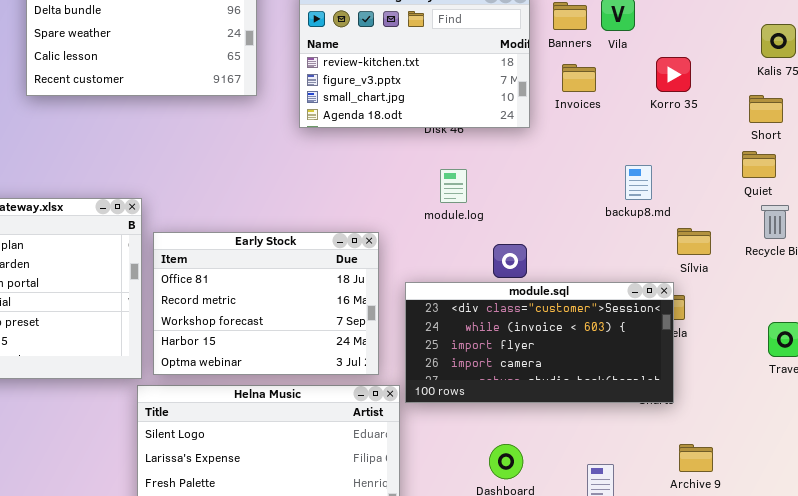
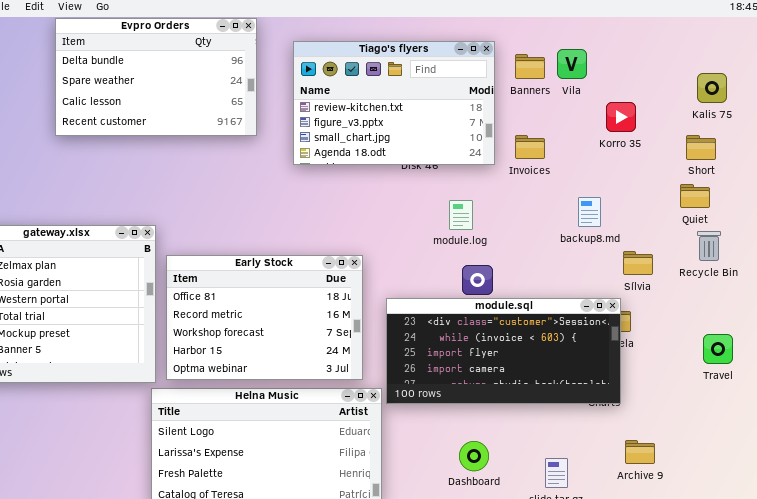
Invoices: [562,64,596,92] -> [515,135,545,159], moved
module.log: [440,169,467,203] -> [449,200,473,230], moved

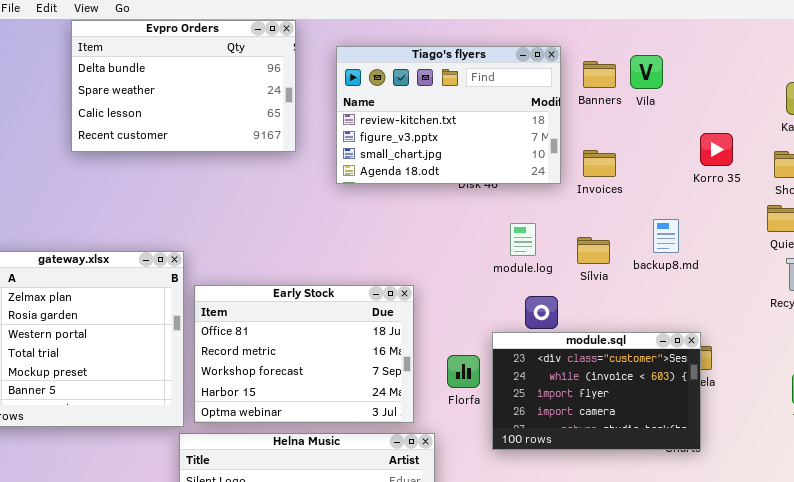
Korro 35: [606,102,636,132] -> [700,133,733,166], moved
Sílvia: [623,251,653,275] -> [577,237,610,264], moved
module.sql: [386,298,621,404] -> [492,332,701,450], resized

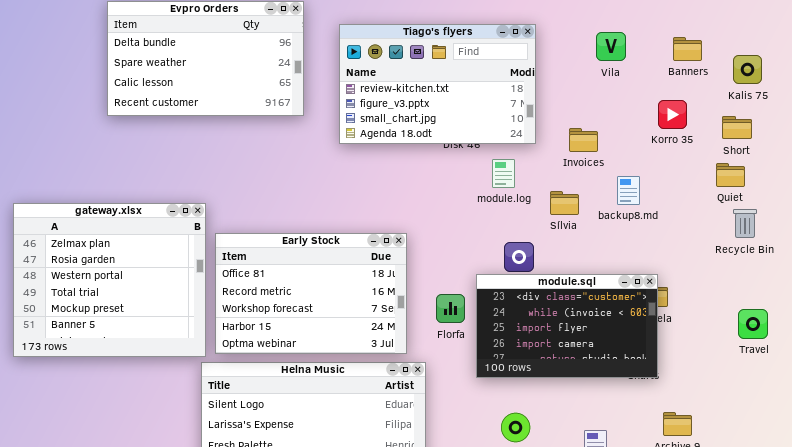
Banners: [583,61,616,88] -> [673,37,702,61], moved
Invoices: [583,150,616,177] -> [569,128,598,152], moved
module.log: [510,223,536,256] -> [492,159,515,188], moved

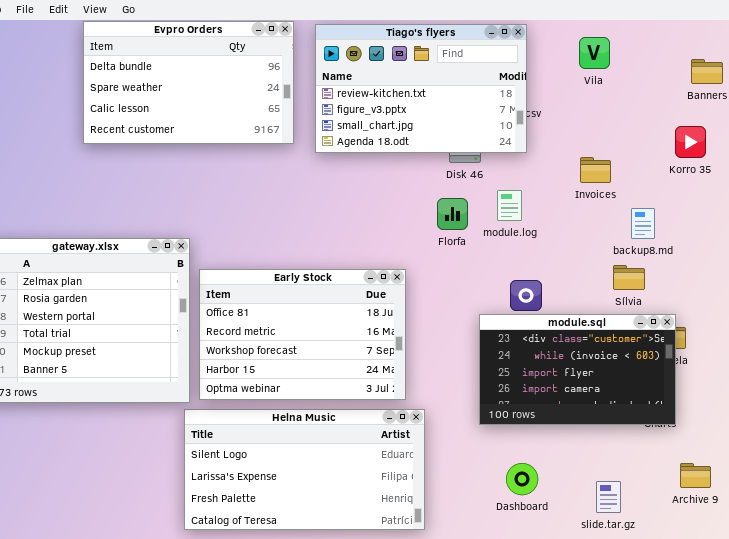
Tiago's flyers: [339,24,536,144] -> [315,24,527,153], moved
Vila: [596,32,626,61] -> [579,37,610,69], moved
Sílvia: [550,191,579,215] -> [613,265,645,290], moved
Florfa: [436,294,465,323] -> [437,198,468,230], moved

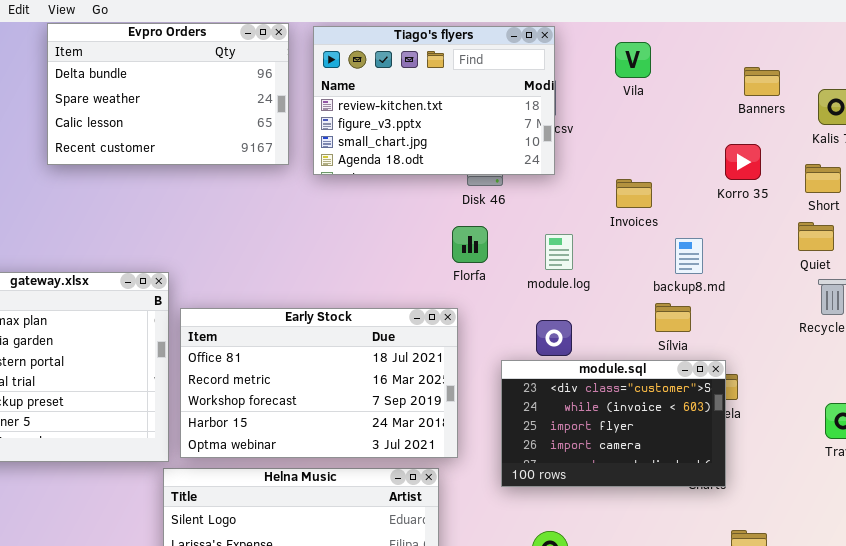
module.log: [497,190,522,221] -> [545,234,573,270], moved
Early Stock: [199,269,406,400] -> [180,308,458,458], resized

